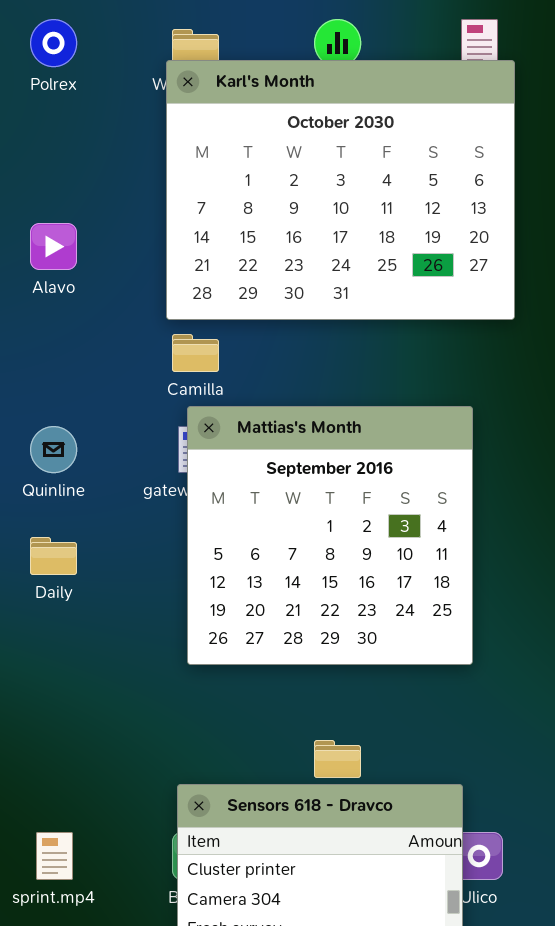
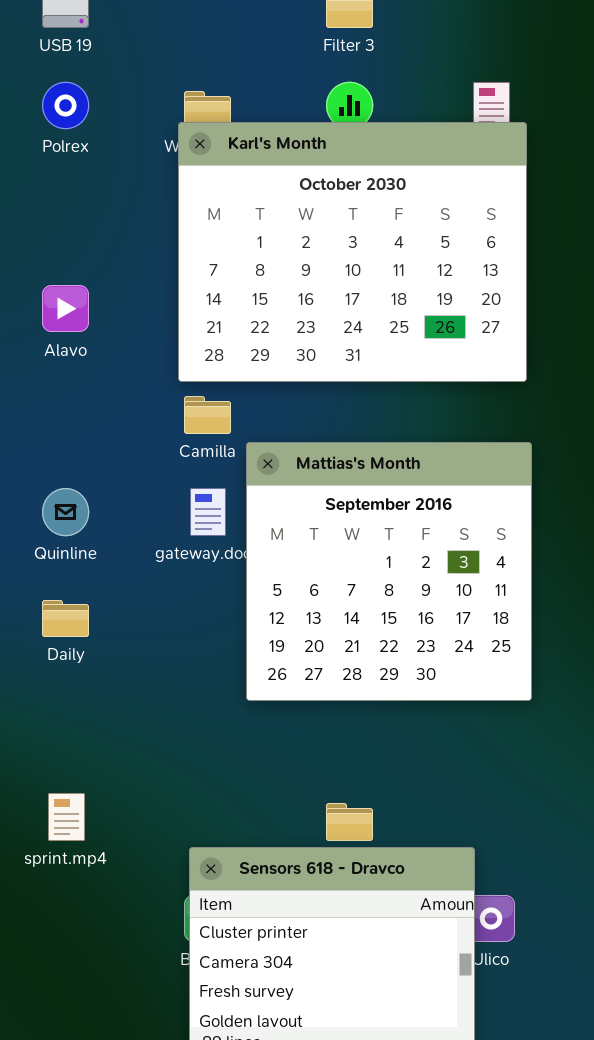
Mattias's Month: [187,406,473,665] -> [246,442,532,701], moved
sprint.mp4: [36,832,73,880] -> [48,793,85,841], moved

